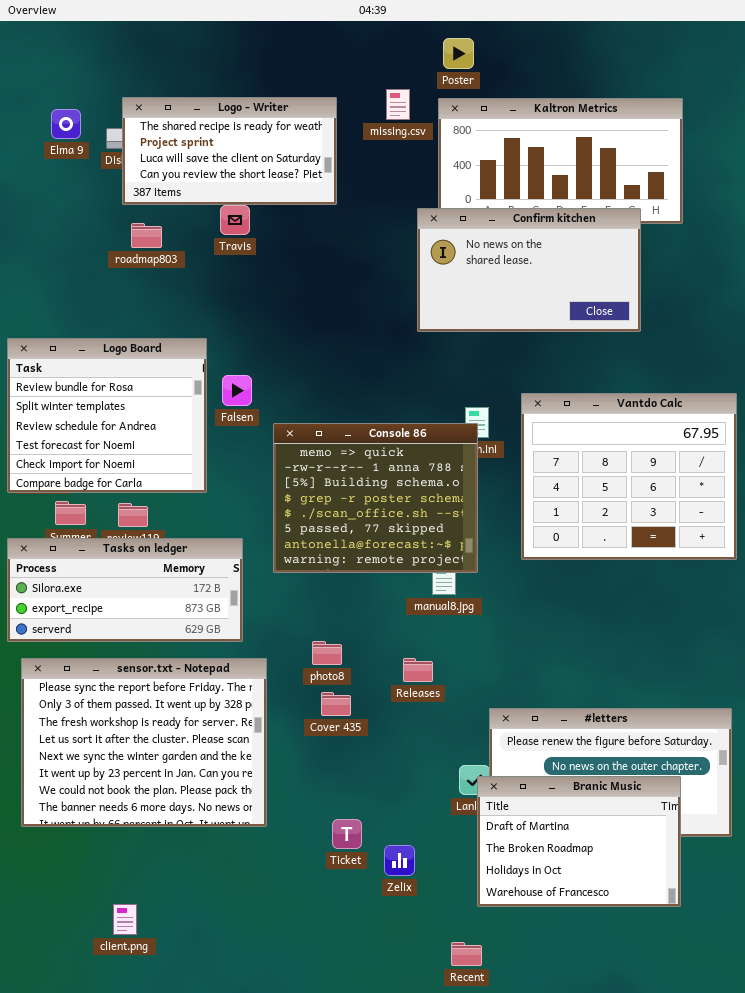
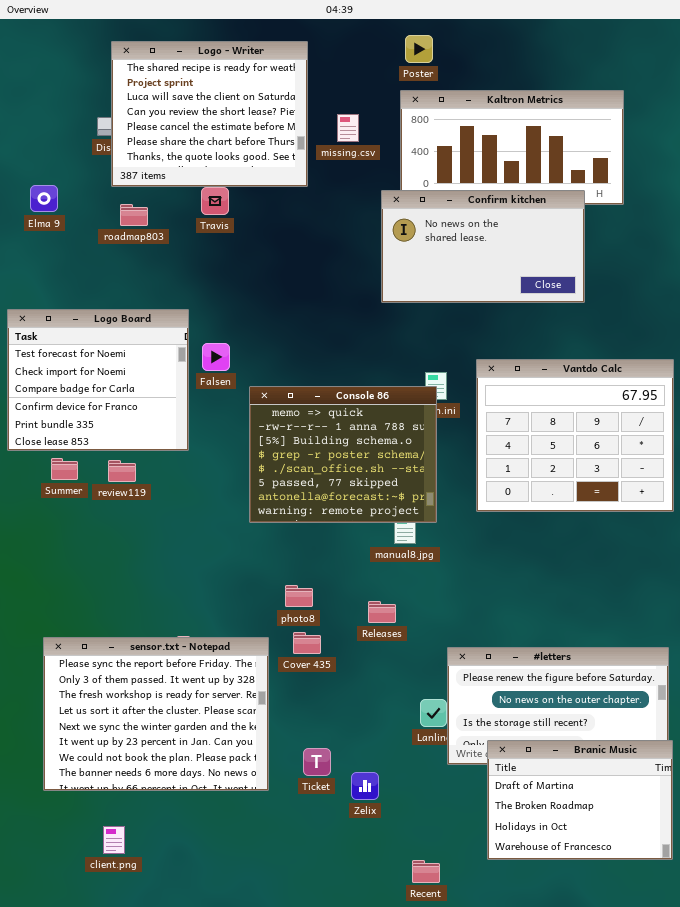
missing.csv: [386,89,410,120] -> [337,114,359,142], moved
Logo - Writer: [122,97,337,205] -> [111,41,308,187], resized
Elma 9: [51,109,81,139] -> [30,185,58,212], moved
Logo Board: [7,338,207,493] -> [7,309,189,451], scrolled down 3 rows
Tasks on ledger: [7,538,243,642] -> none, closed
sensor.txt - Notepad: [21,658,267,827] -> [43,637,269,791], moved
Branic Music: [477,776,681,907] -> [487,740,673,860], moved

